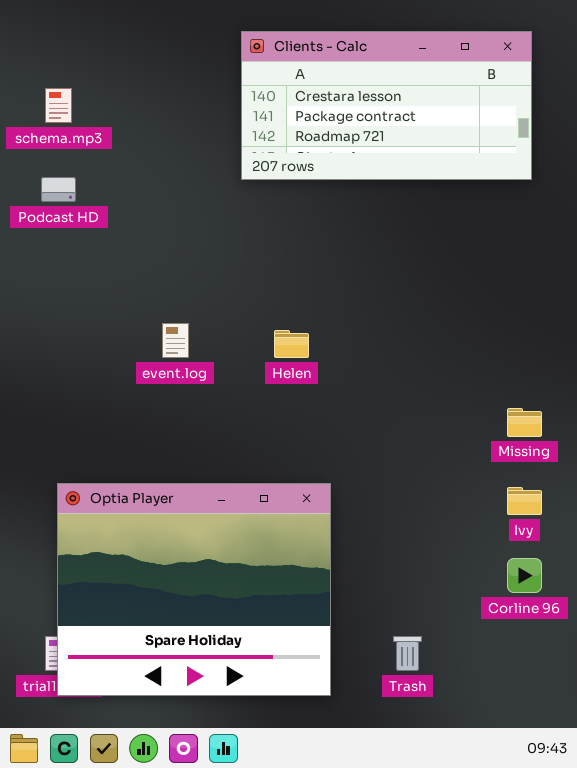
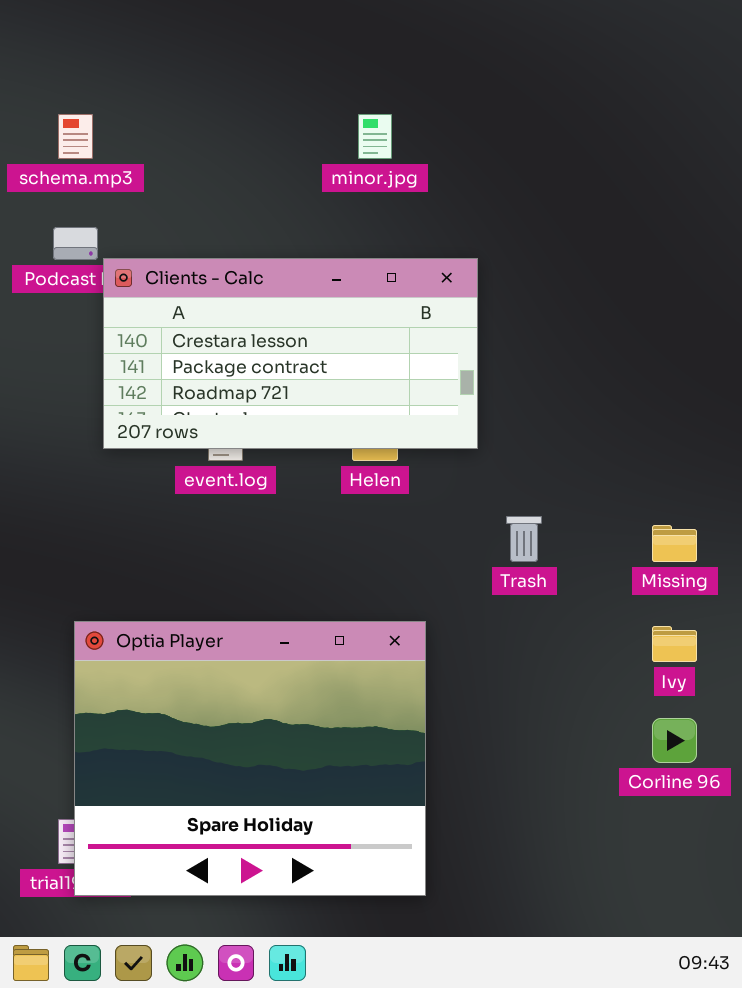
Clients - Calc: [241,31,532,180] -> [103,258,478,449], moved
Trash: [393,636,422,671] -> [506,516,542,562], moved

